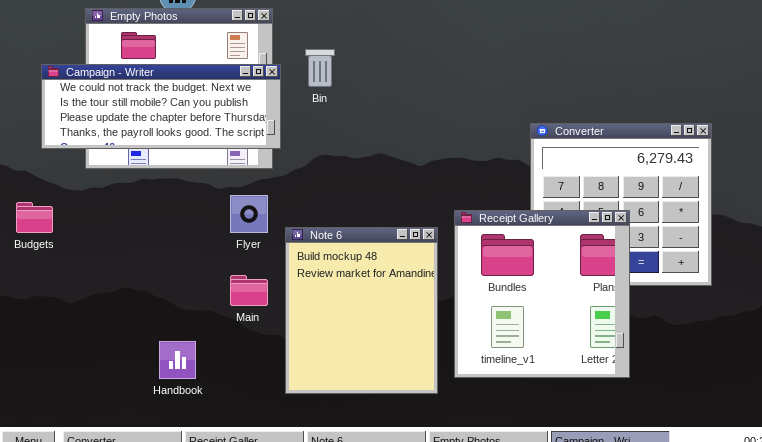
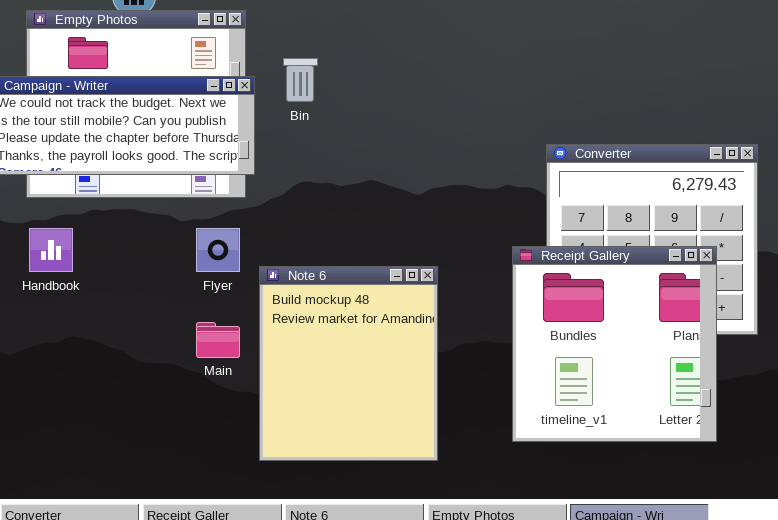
Receipt Gallery: [454,210,630,378] -> [512,246,717,442], moved
Handbook: [159,341,196,379] -> [29,228,73,272], moved

